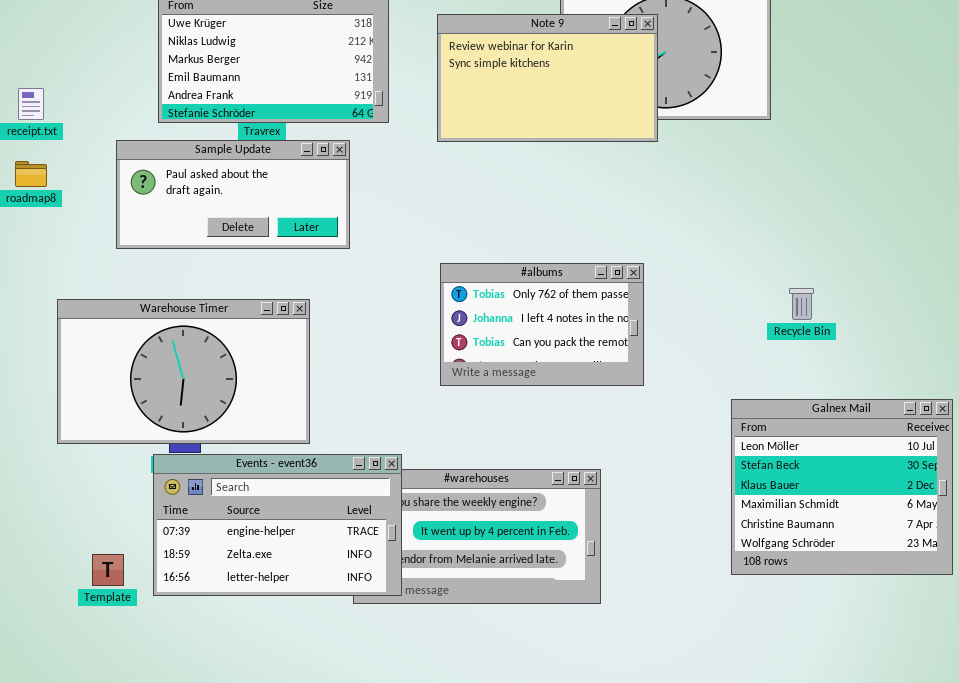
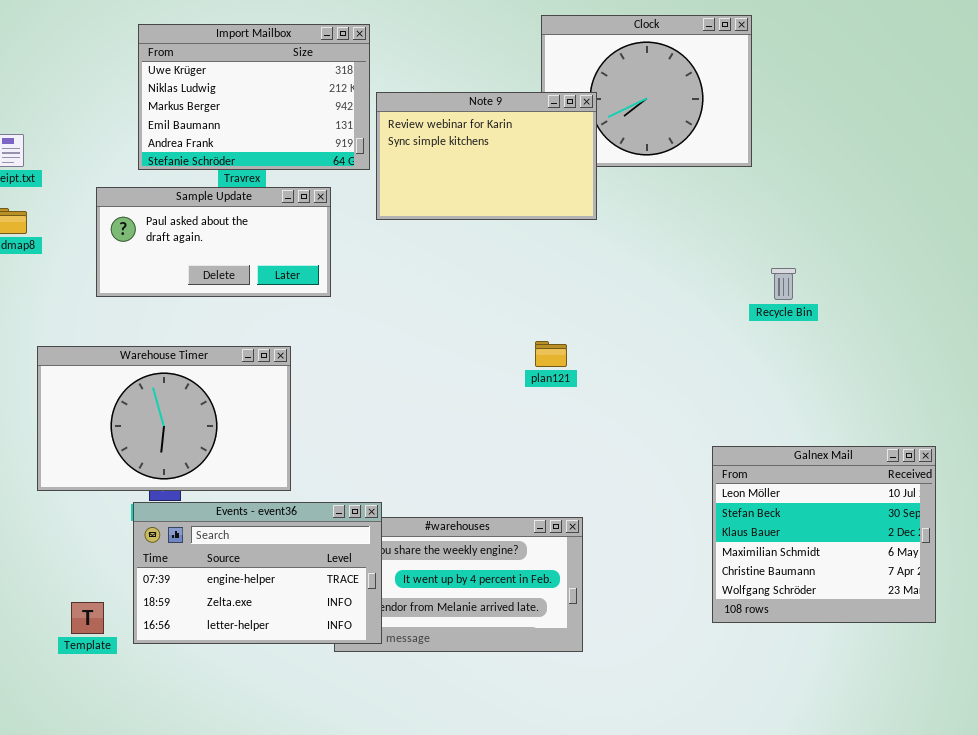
Note 9: [437,14,658,142] -> [376,92,597,220], moved
#albums: [440,263,644,386] -> none, closed
Recycle Bin: [789,288,814,320] -> [771,268,796,300], moved

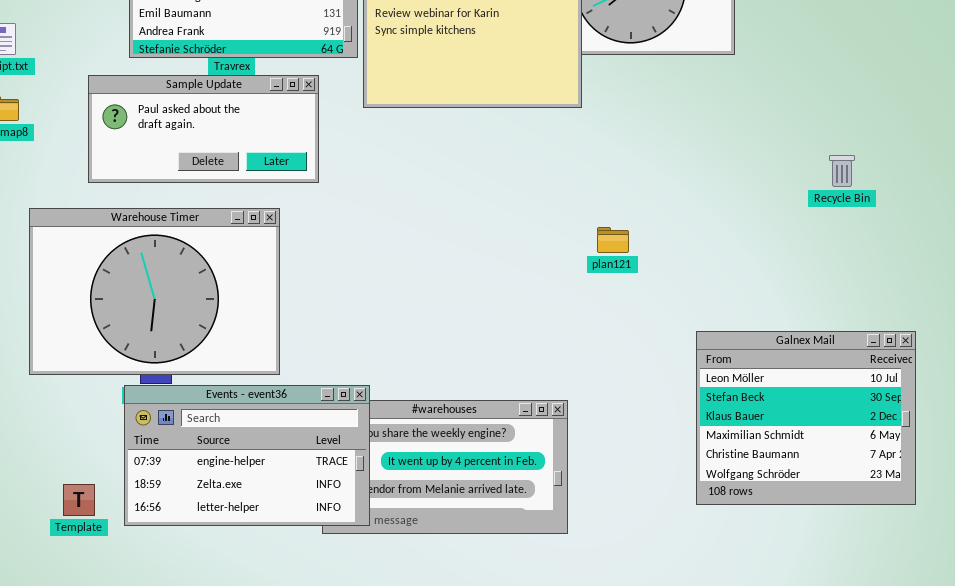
Recycle Bin: [771,268,796,300] -> [829,155,855,187], moved
plan121: [535,341,567,367] -> [597,227,629,253], moved
Warehouse Timer: [37,346,291,491] -> [29,208,280,375], resized

